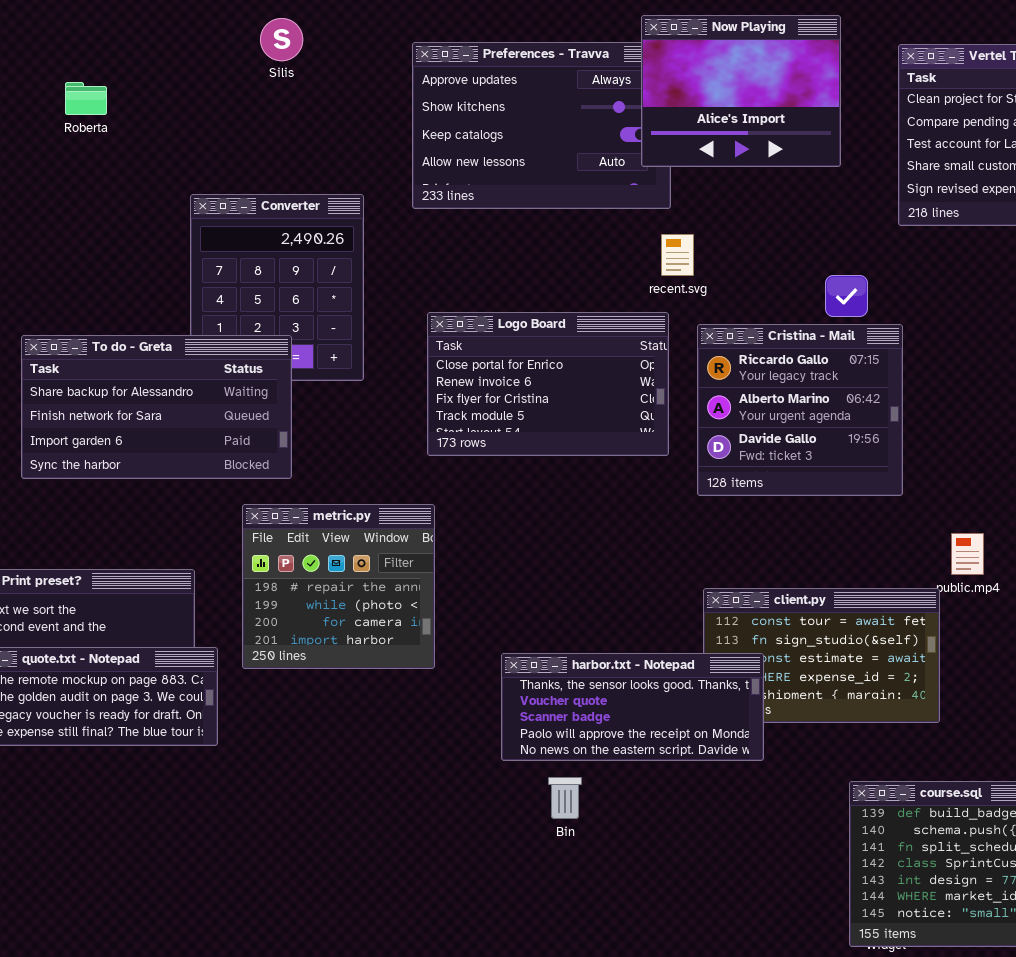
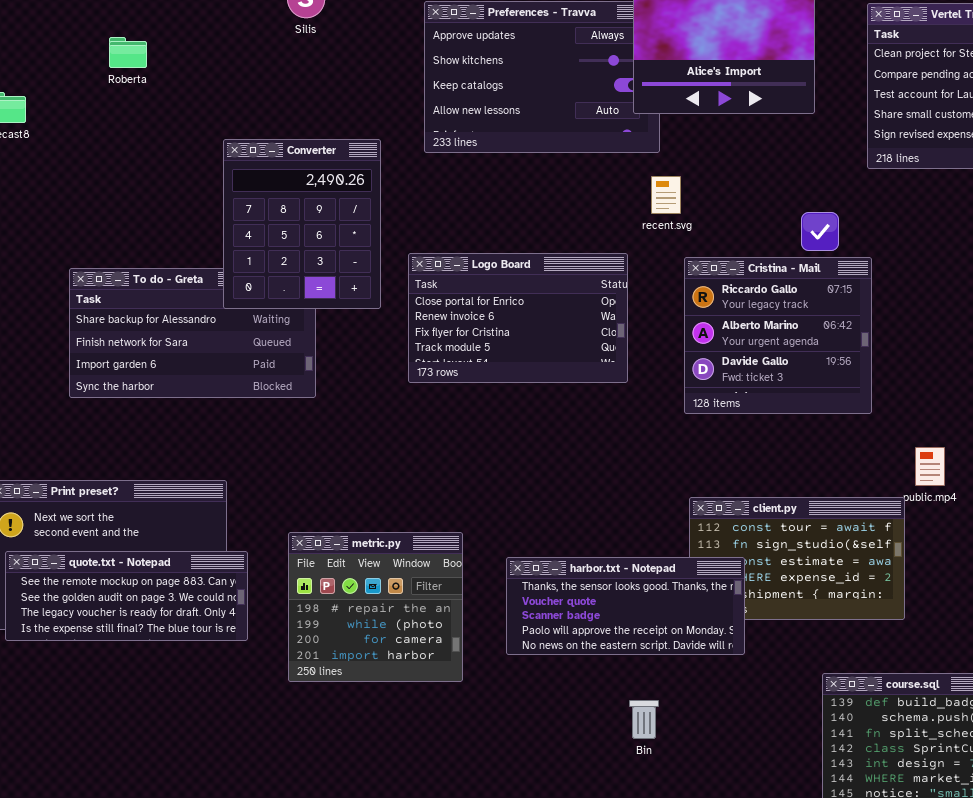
Converter: [190,194,364,381] -> [223,139,381,309], raised
Logo Board: [427,312,669,456] -> [408,253,628,383], moved
metric.py: [242,504,435,669] -> [288,532,463,682], moved
Bin: [548,777,582,819] -> [629,700,659,739], moved

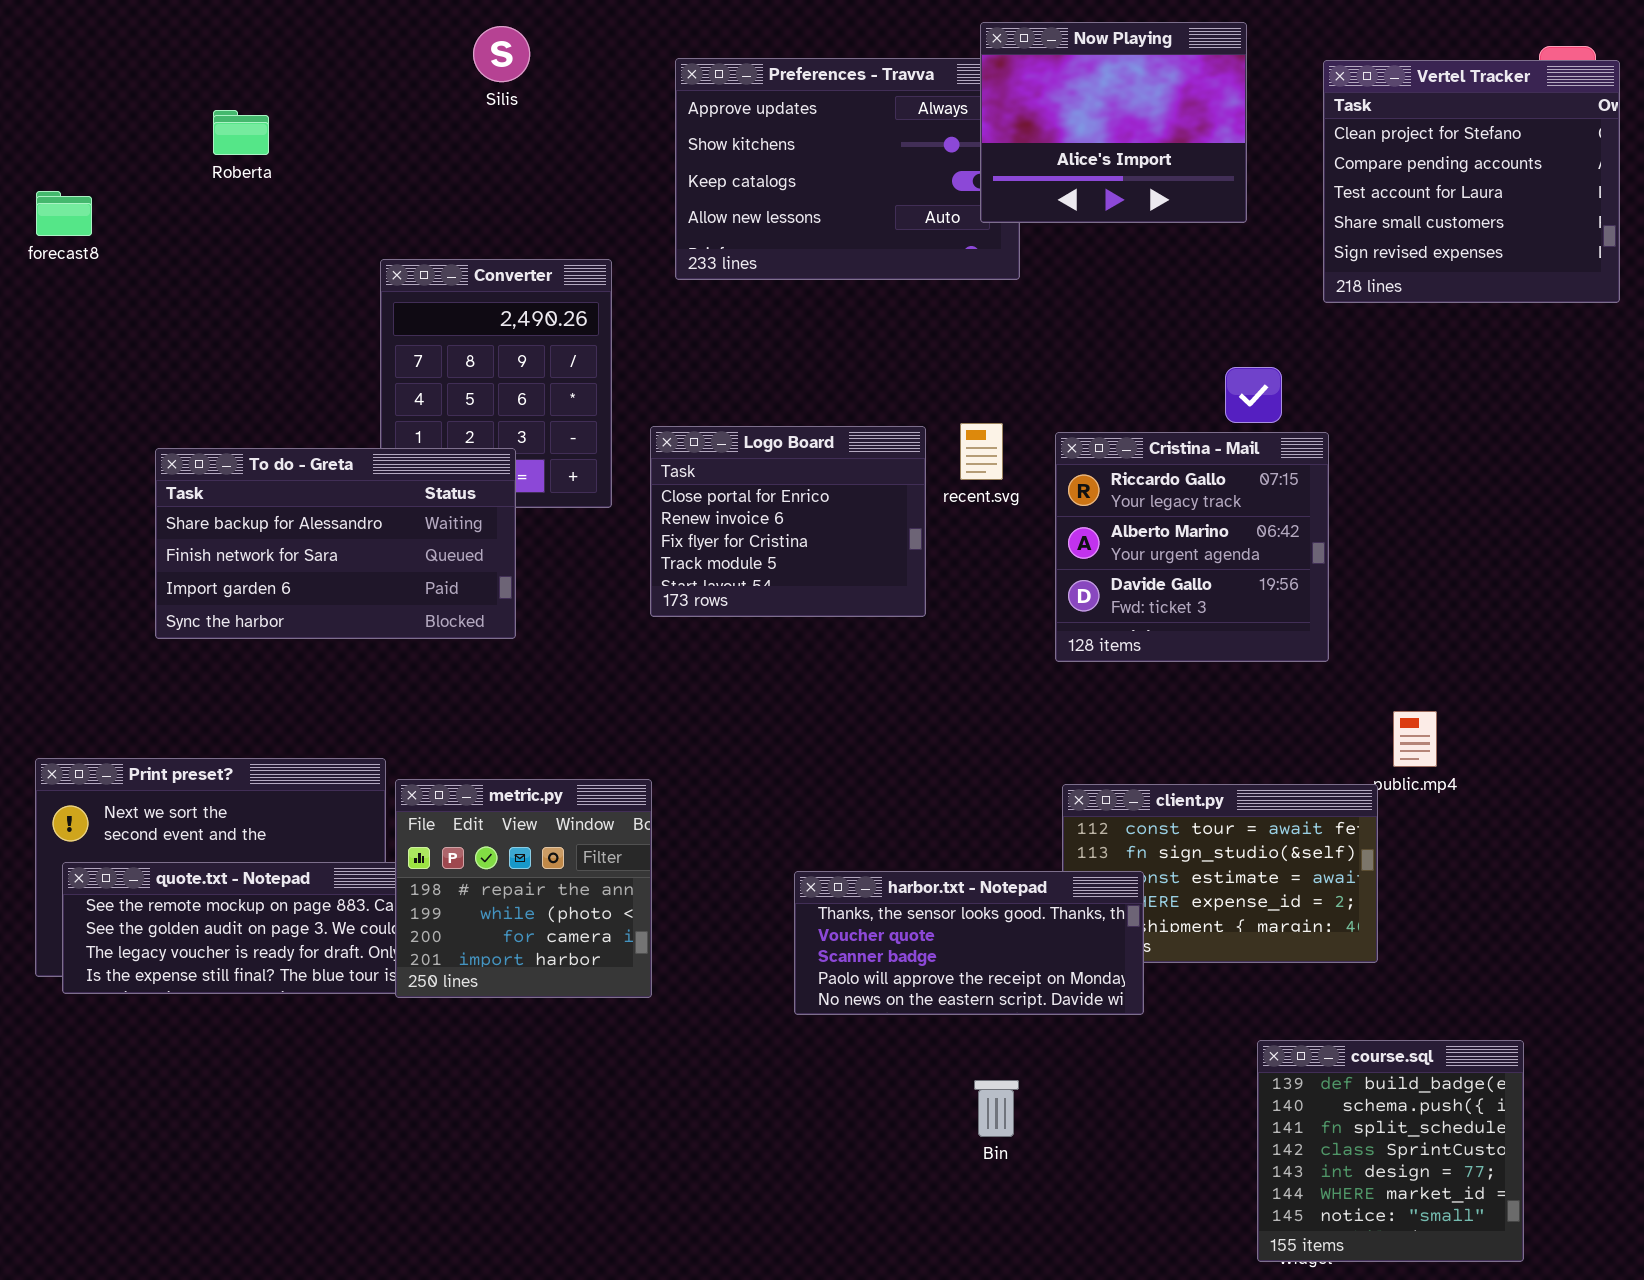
recent.svg: [651,176,681,214] -> [960,423,1003,480], moved
Logo Board: [408,253,628,383] -> [650,426,926,617], resized
To do - Greta: [69,268,316,398] -> [155,448,516,639], raised
metric.py: [288,532,463,682] -> [395,779,652,998], moved

